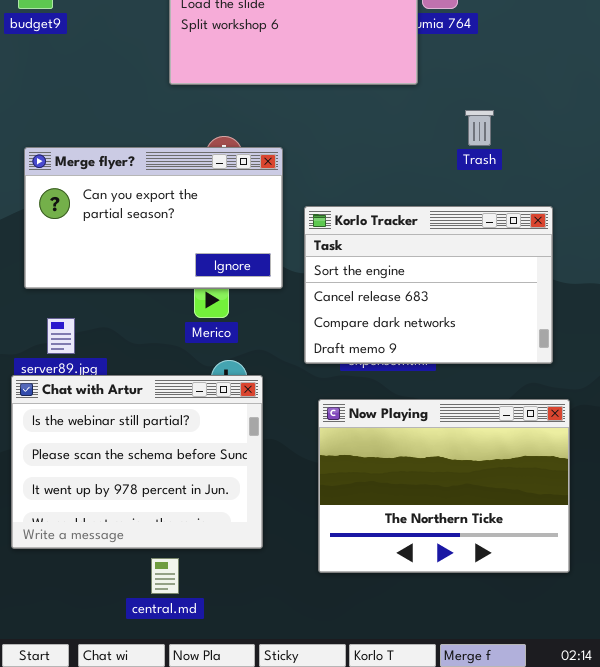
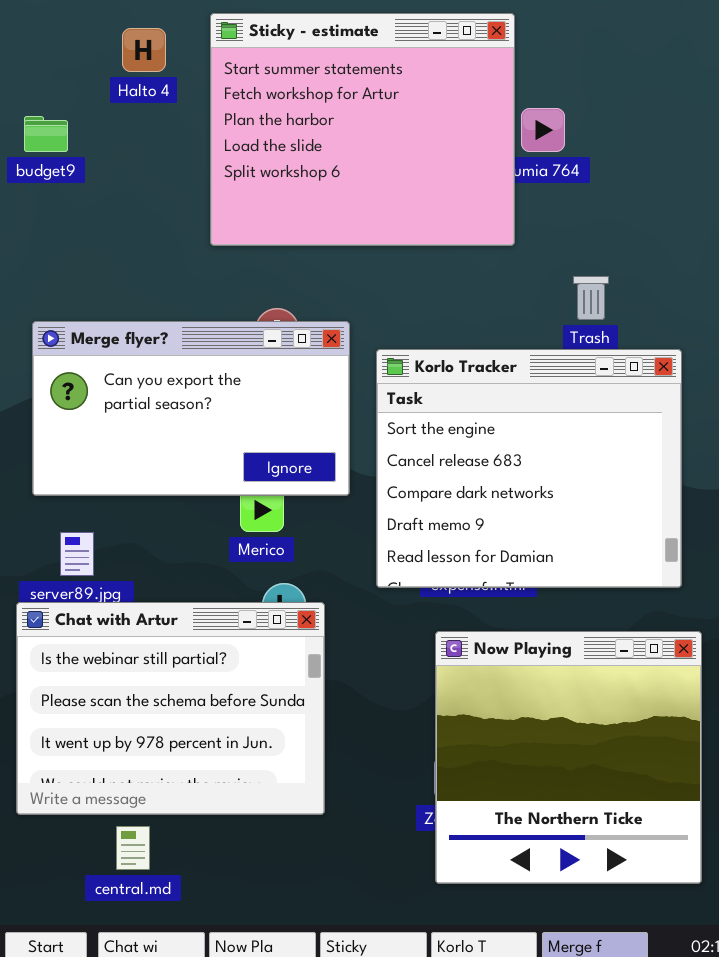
Korlo Tracker: [304,206,553,364] -> [376,349,682,588], resized
Now Playing: [318,399,570,573] -> [435,631,702,884], resized
central.md: [151,558,179,594] -> [116,826,150,870], moved

